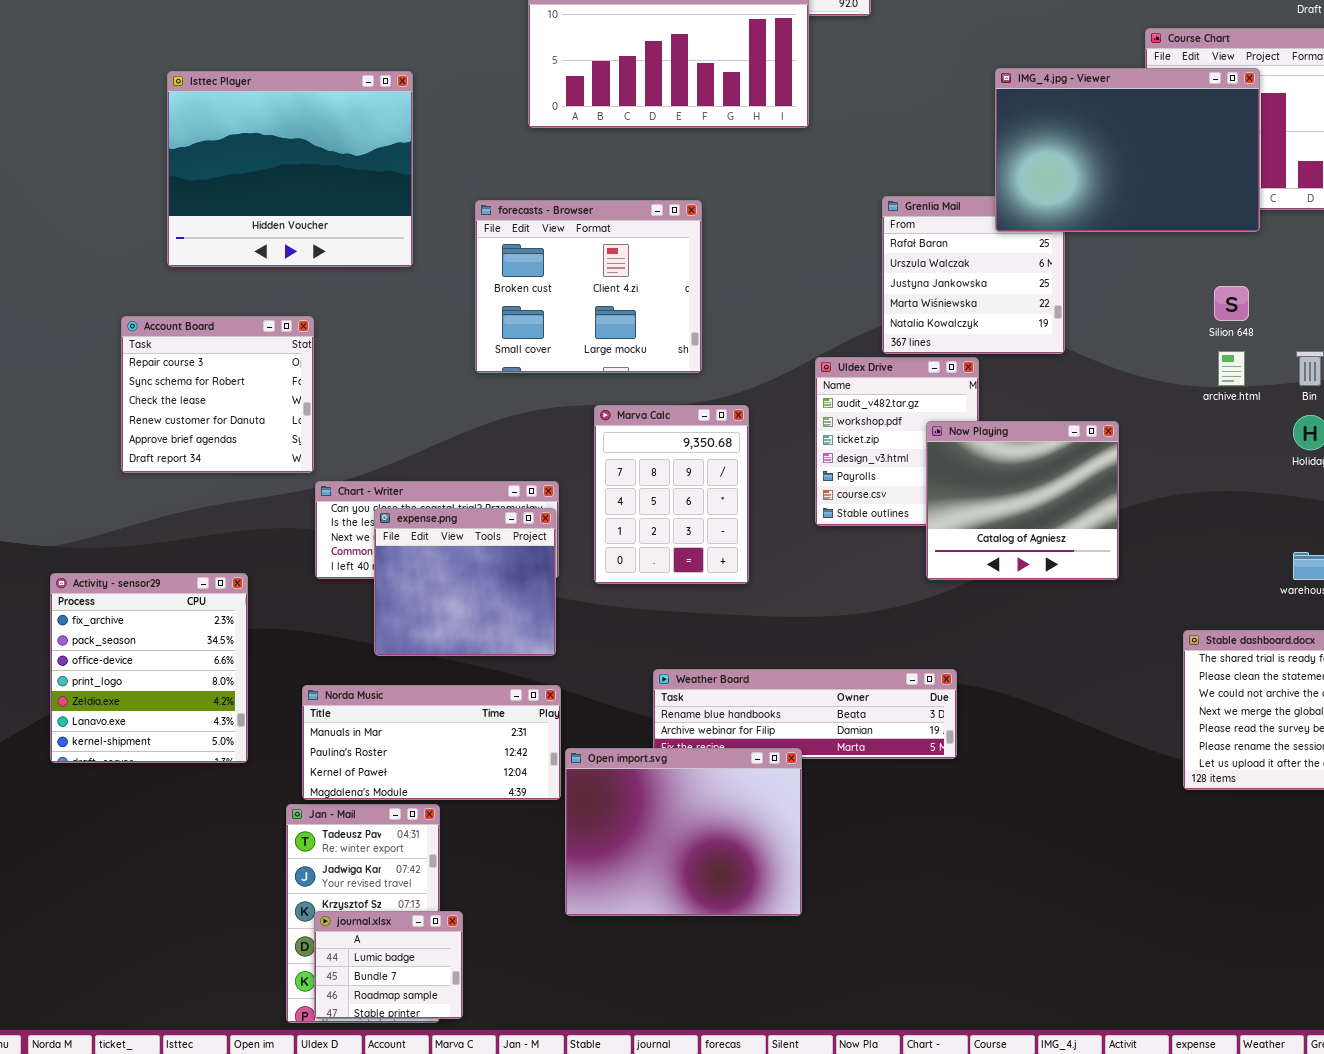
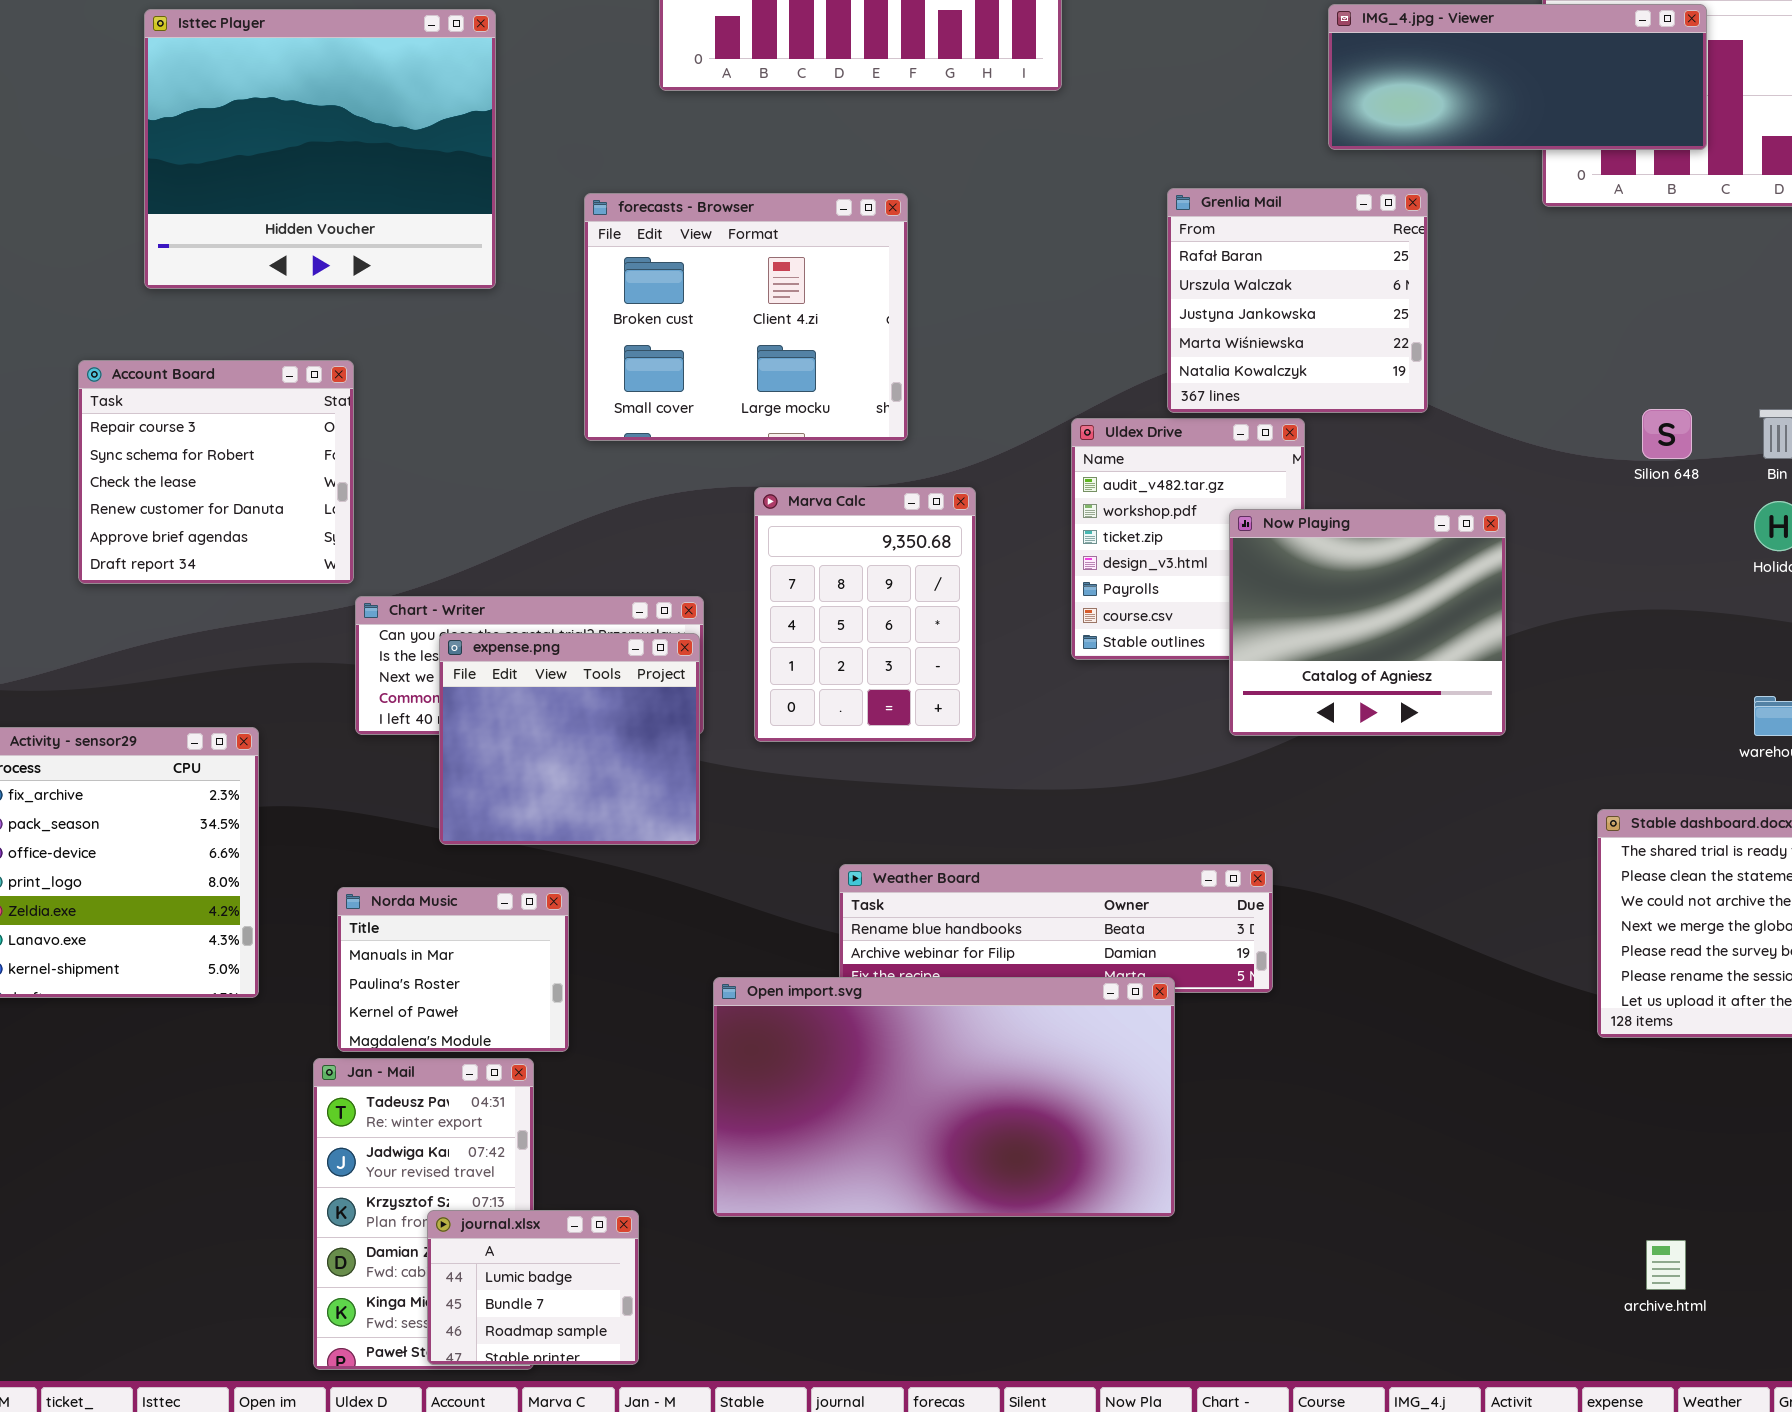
IMG_4.jpg - Viewer: [995,68,1260,232] -> [1328,4,1707,150], resized
Silion 648: [1214,286,1249,321] -> [1642,409,1692,459], moved
archive.html: [1218,351,1245,386] -> [1646,1240,1686,1290], moved
Norda Music: [302,685,561,800] -> [337,887,569,1052], resized
Open import.svg: [565,748,802,916] -> [713,977,1175,1217], resized
journal.xlsx: [314,911,463,1019] -> [427,1210,639,1365], moved

